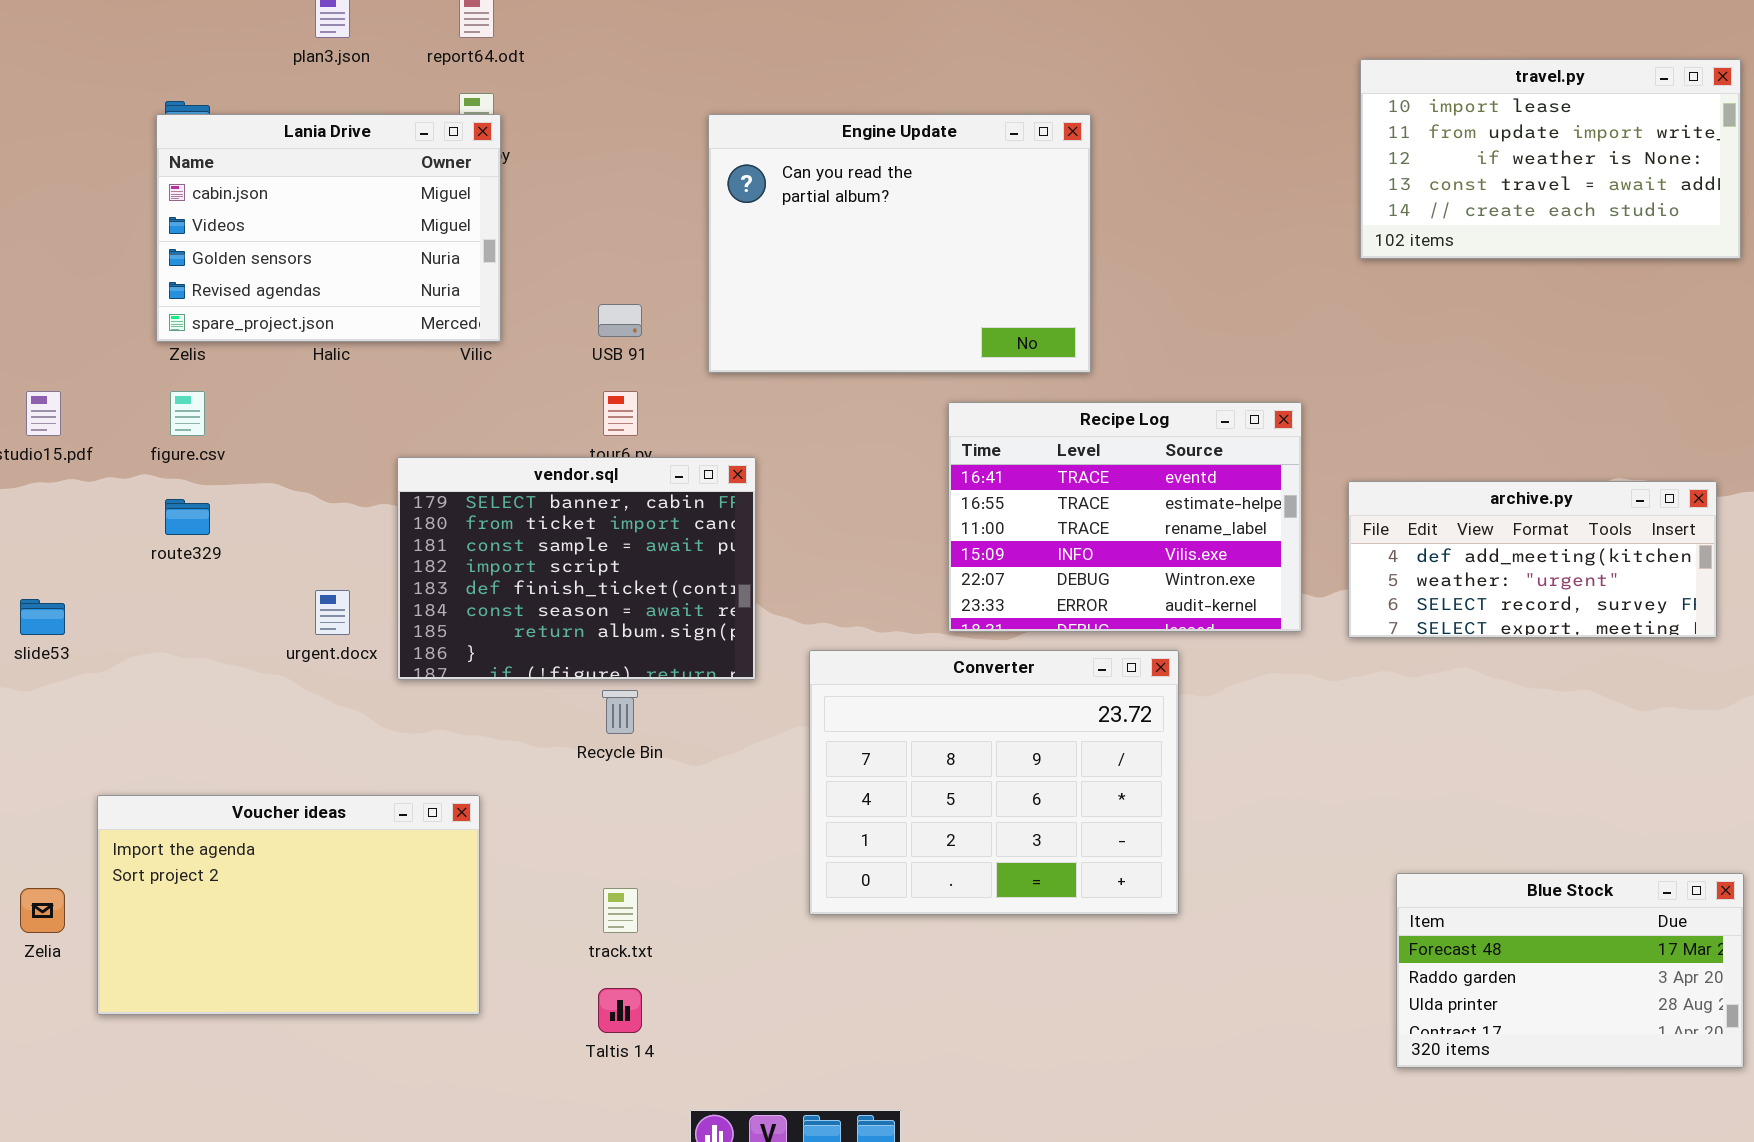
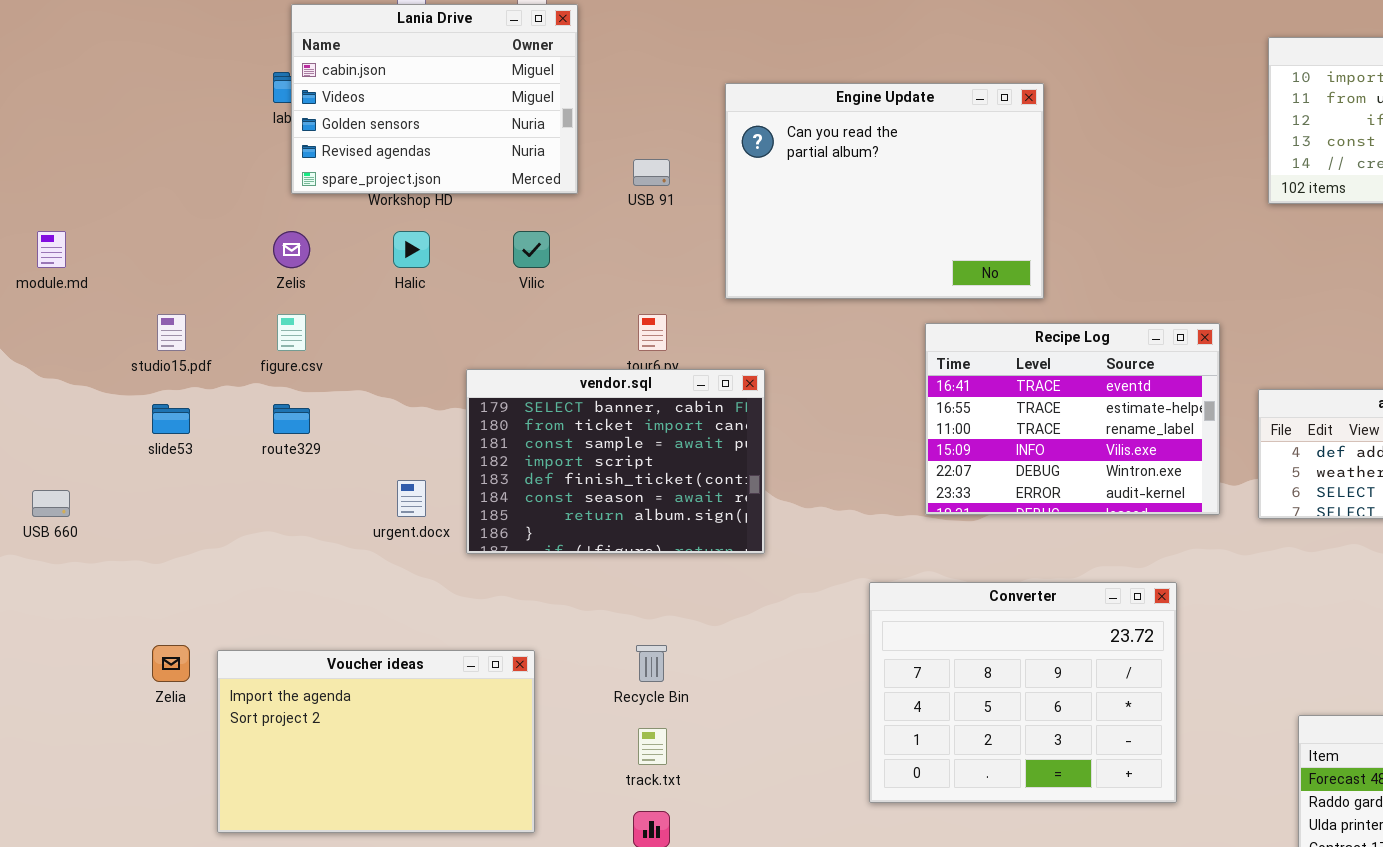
Lania Drive: [156,114,501,342] -> [291,4,578,194], moved
USB 91: [598,304,642,337] -> [633,159,670,186], moved
slide53: [20,599,65,635] -> [152,404,190,434], moved
Converter: [809,650,1179,915] -> [869,582,1177,803], moved
Recycle Bin: [602,690,638,734] -> [636,645,667,682], moved
Zelia: [20,888,65,933] -> [152,645,190,682], moved

